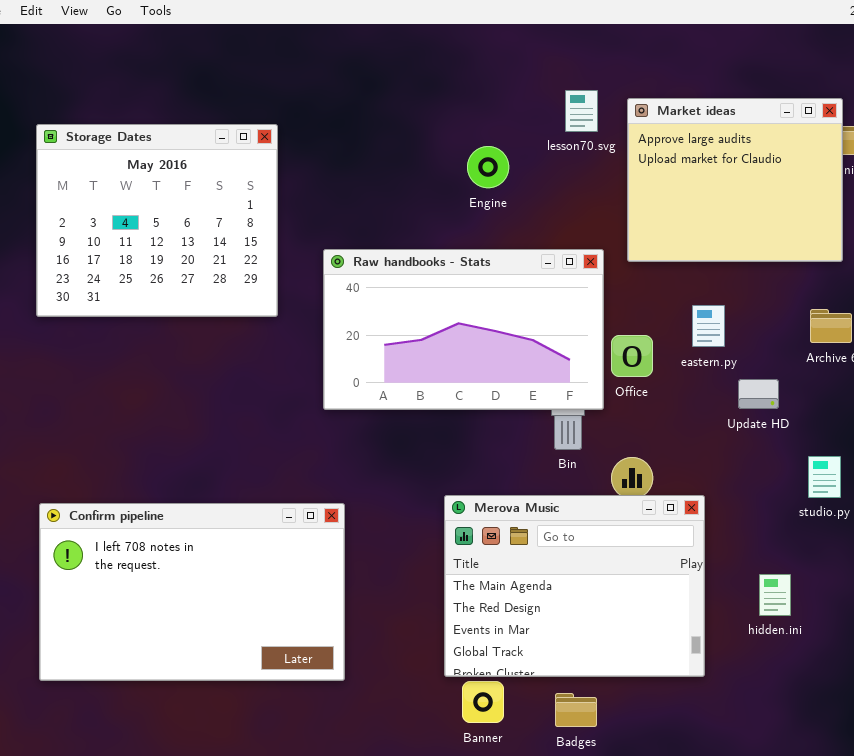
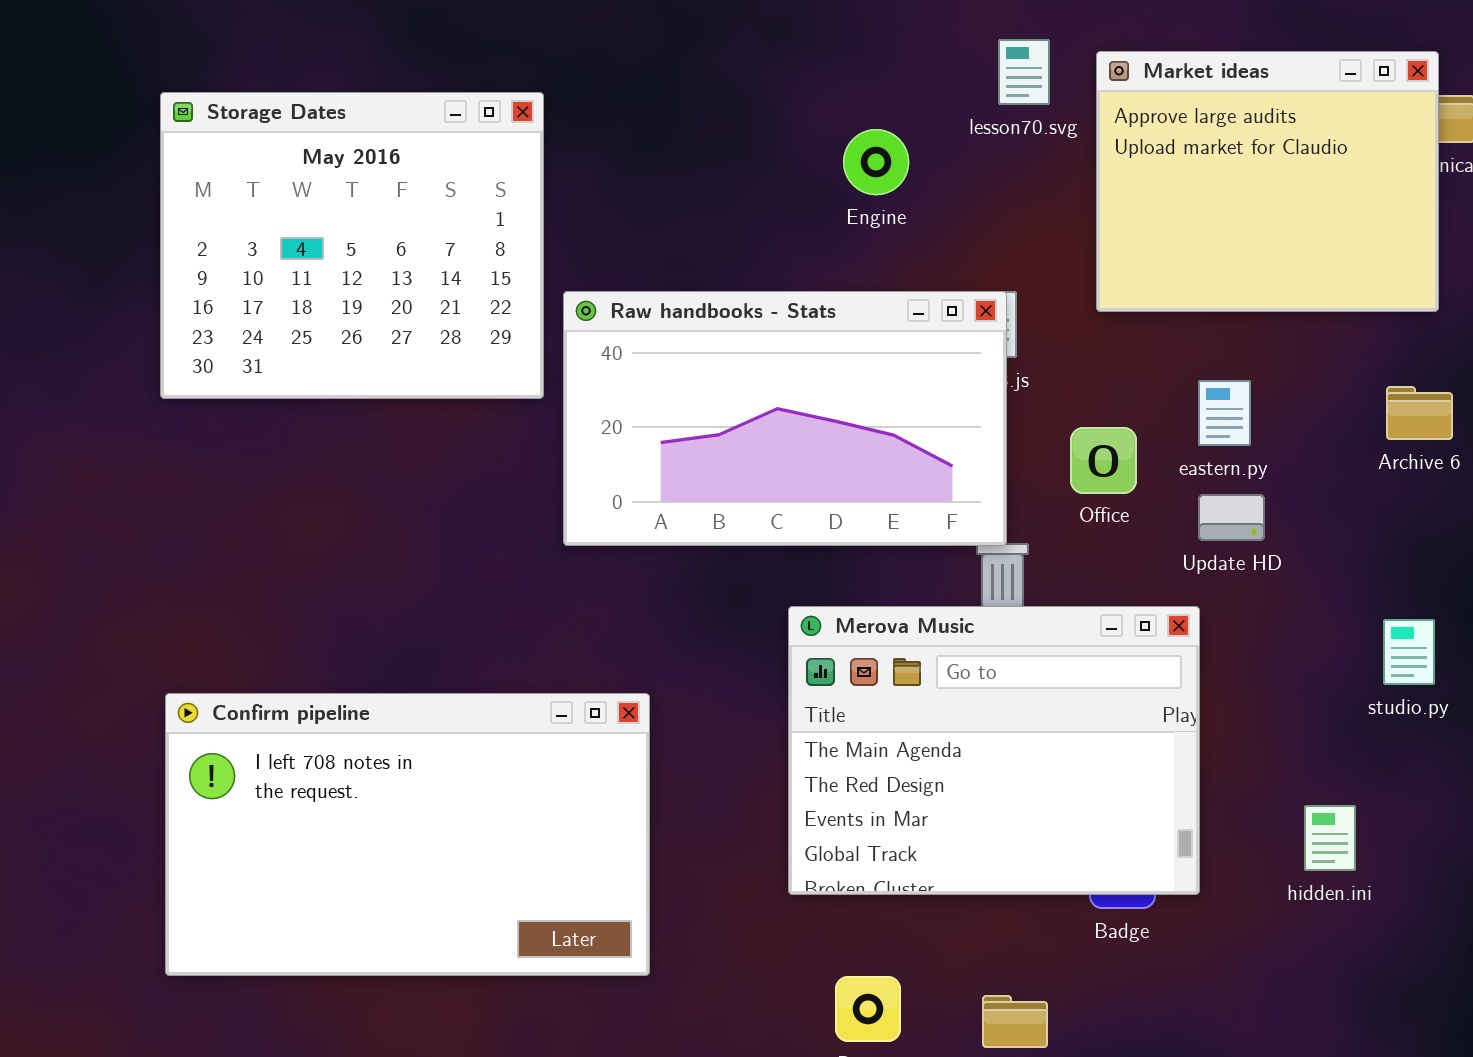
Raw handbooks - Stats: [323,249,604,410] -> [563,291,1007,546], moved
Update HD: [738,379,779,409] -> [1198,494,1265,541], moved
Merova Music: [444,495,705,677] -> [788,606,1200,895], moved

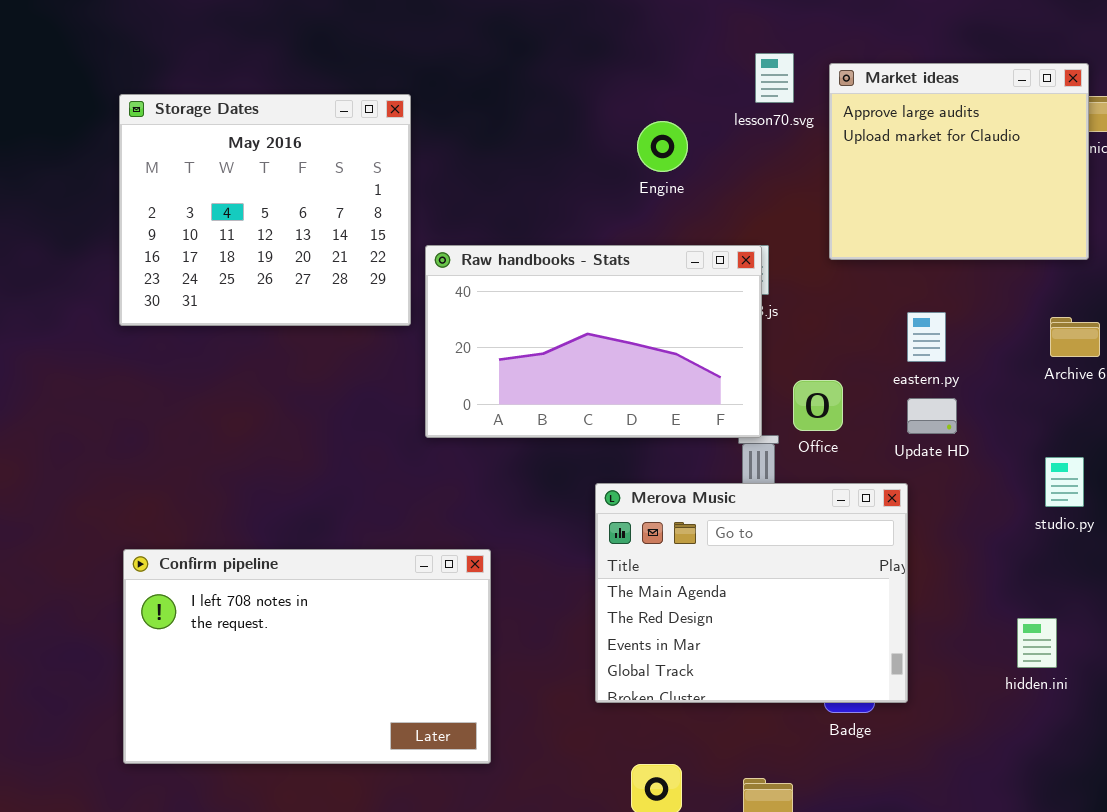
Office: [1070,427,1137,494] -> [793,380,843,431], moved
studio.py: [1383,619,1435,685] -> [1045,457,1084,507], moved
hidden.ini: [1304,805,1356,871] -> [1017,618,1057,668], moved

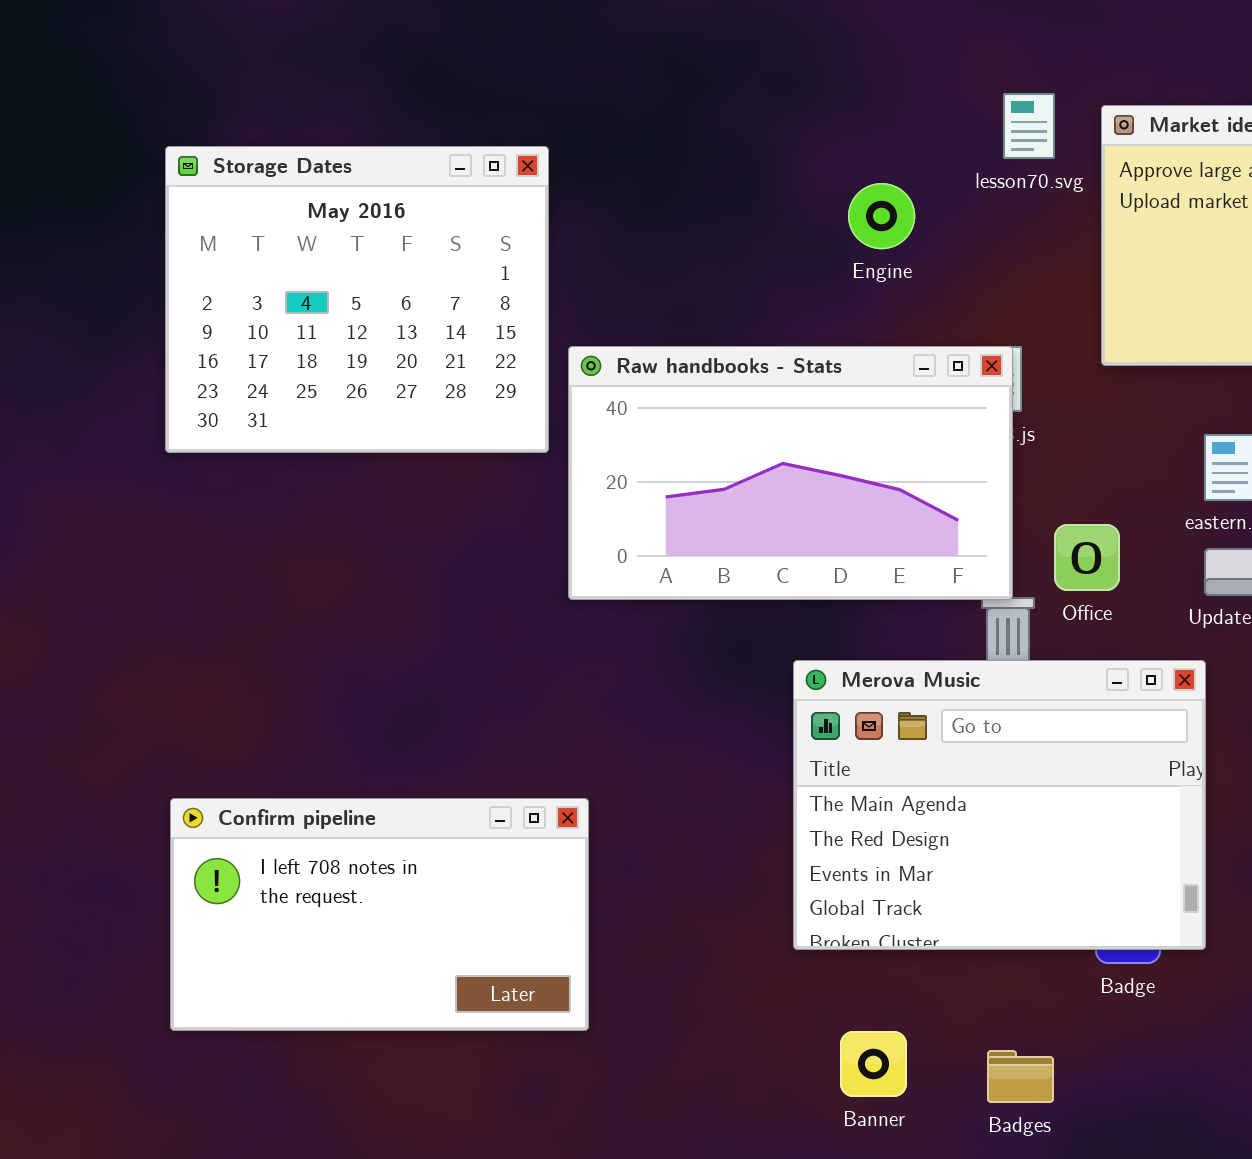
Confirm pipeline: [123,549,491,764] -> [170,798,589,1031], resized

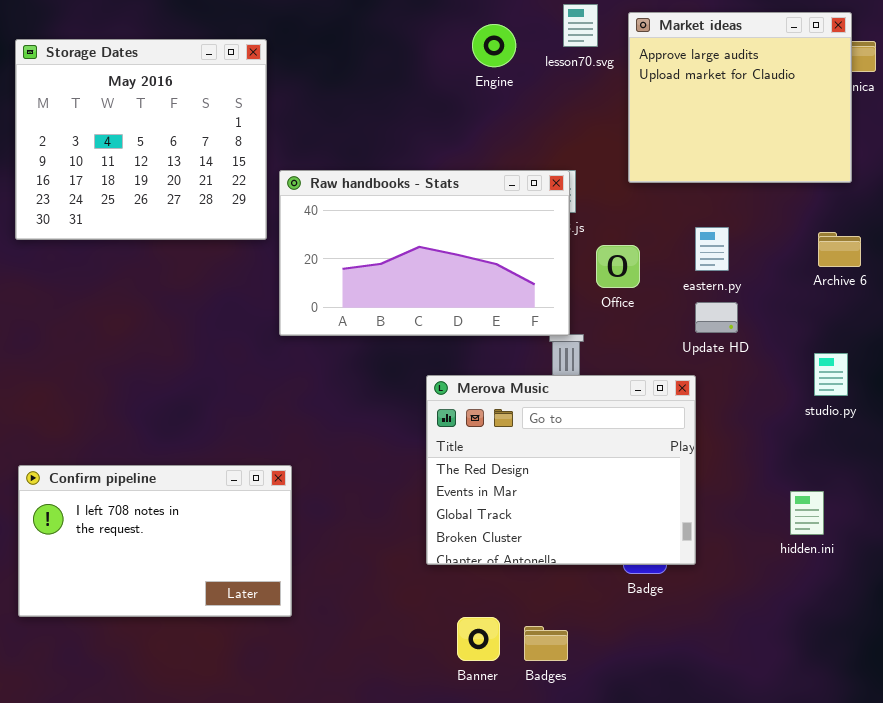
Engine: [848,183,915,249] -> [472,24,516,67], moved
Office: [1054,524,1120,591] -> [596,245,640,288], moved
Merova Music: [793,660,1206,950] -> [426,375,696,565], scrolled down 1 row
Badges: [987,1050,1054,1103] -> [524,626,568,661], moved

